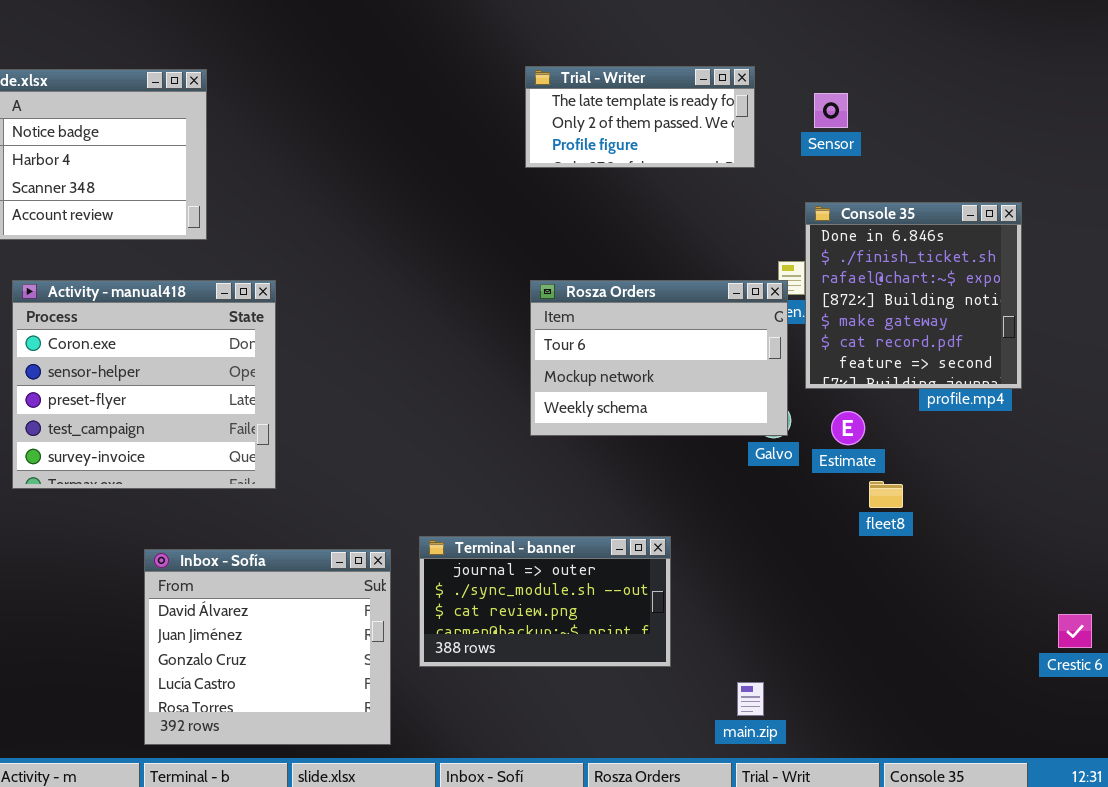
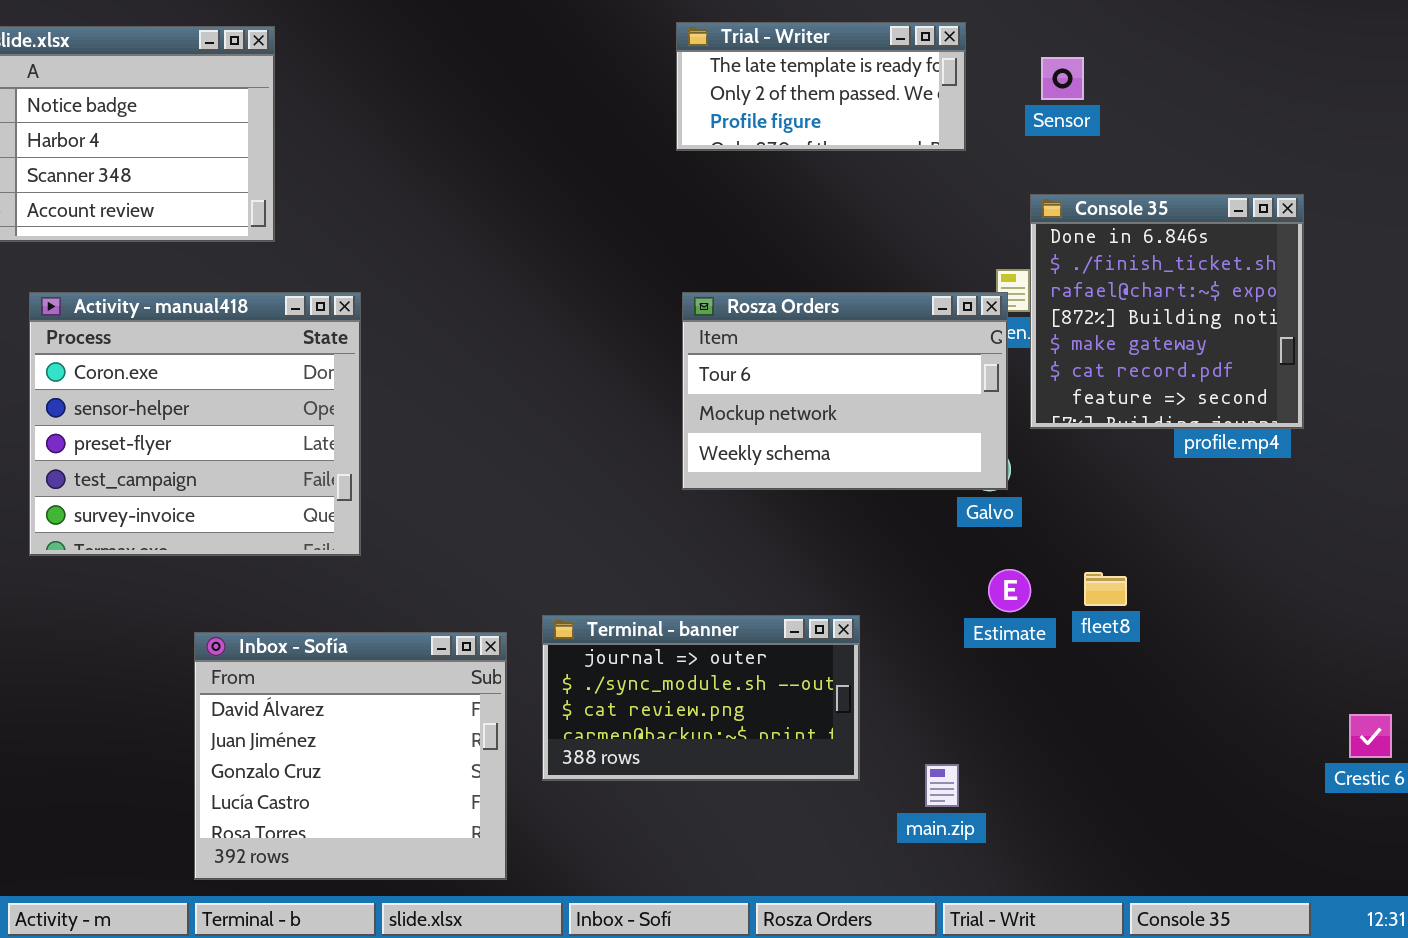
Estimate: [831,411,865,445] -> [988,569,1031,612], moved
fleet8: [869,481,903,508] -> [1084,572,1127,606], moved
main.zip: [737,682,764,716] -> [925,764,959,807], moved

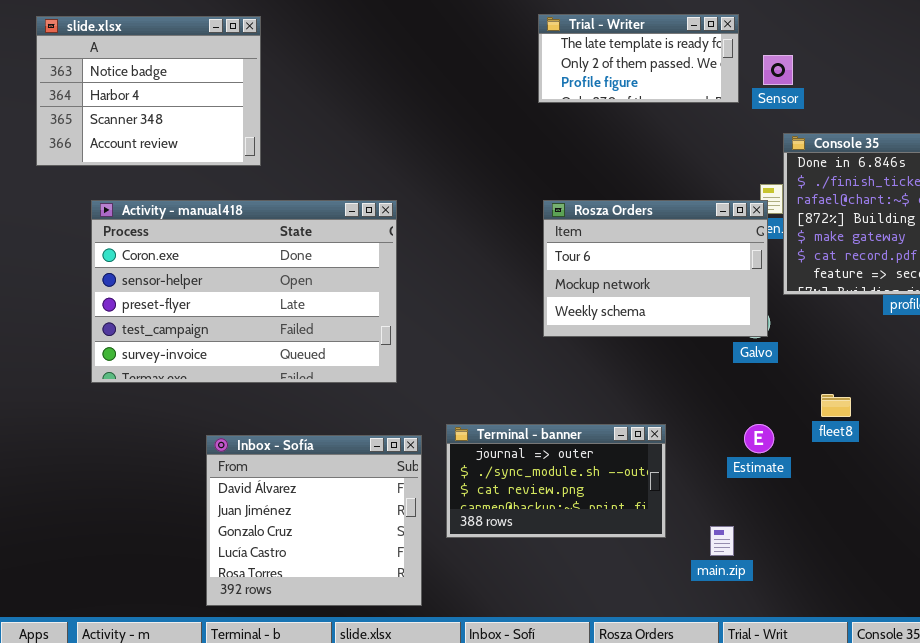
Sensor: [1041,57,1084,100] -> [763,55,793,85], moved
Activity - manual418: [29,292,361,556] -> [91,200,397,383], resized
Estimate: [988,569,1031,612] -> [744,424,774,453], moved

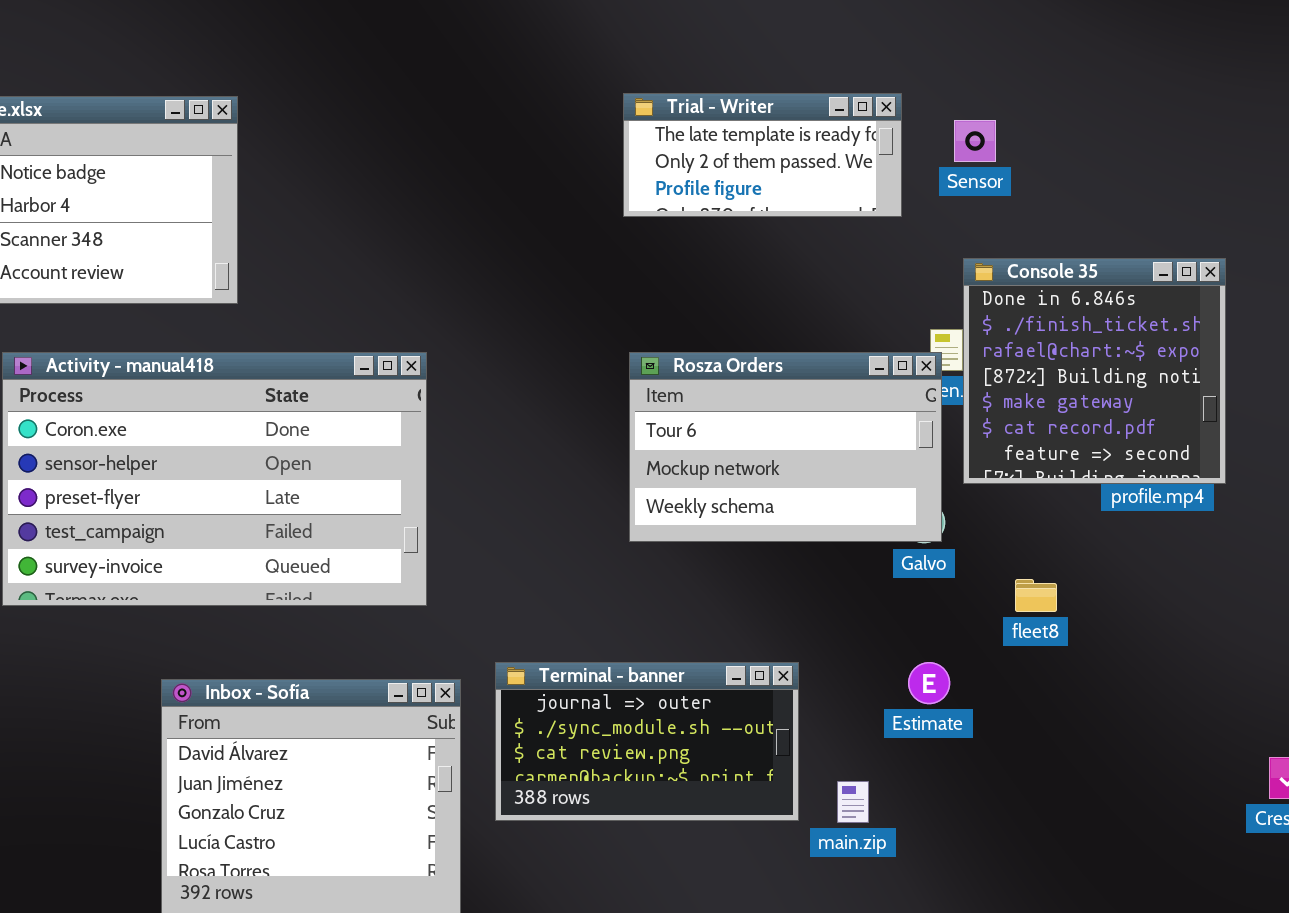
Sensor: [763,55,793,85] -> [954,120,996,162], moved
fleet8: [821,394,851,417] -> [1015,579,1057,612], moved
main.zip: [710,526,734,556] -> [837,781,869,823], moved

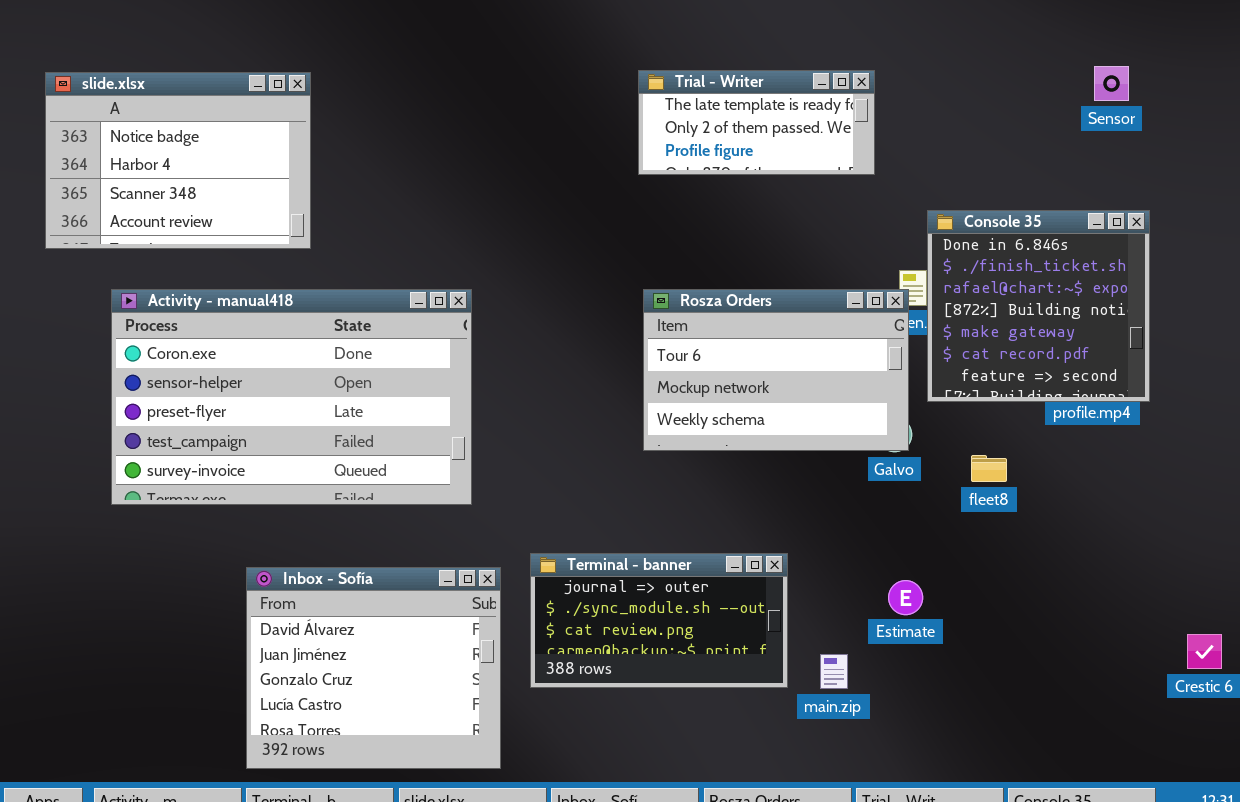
Sensor: [954,120,996,162] -> [1094,66,1129,101], moved
fleet8: [1015,579,1057,612] -> [971,455,1007,482], moved
Estimate: [908,662,950,704] -> [888,580,923,615], moved

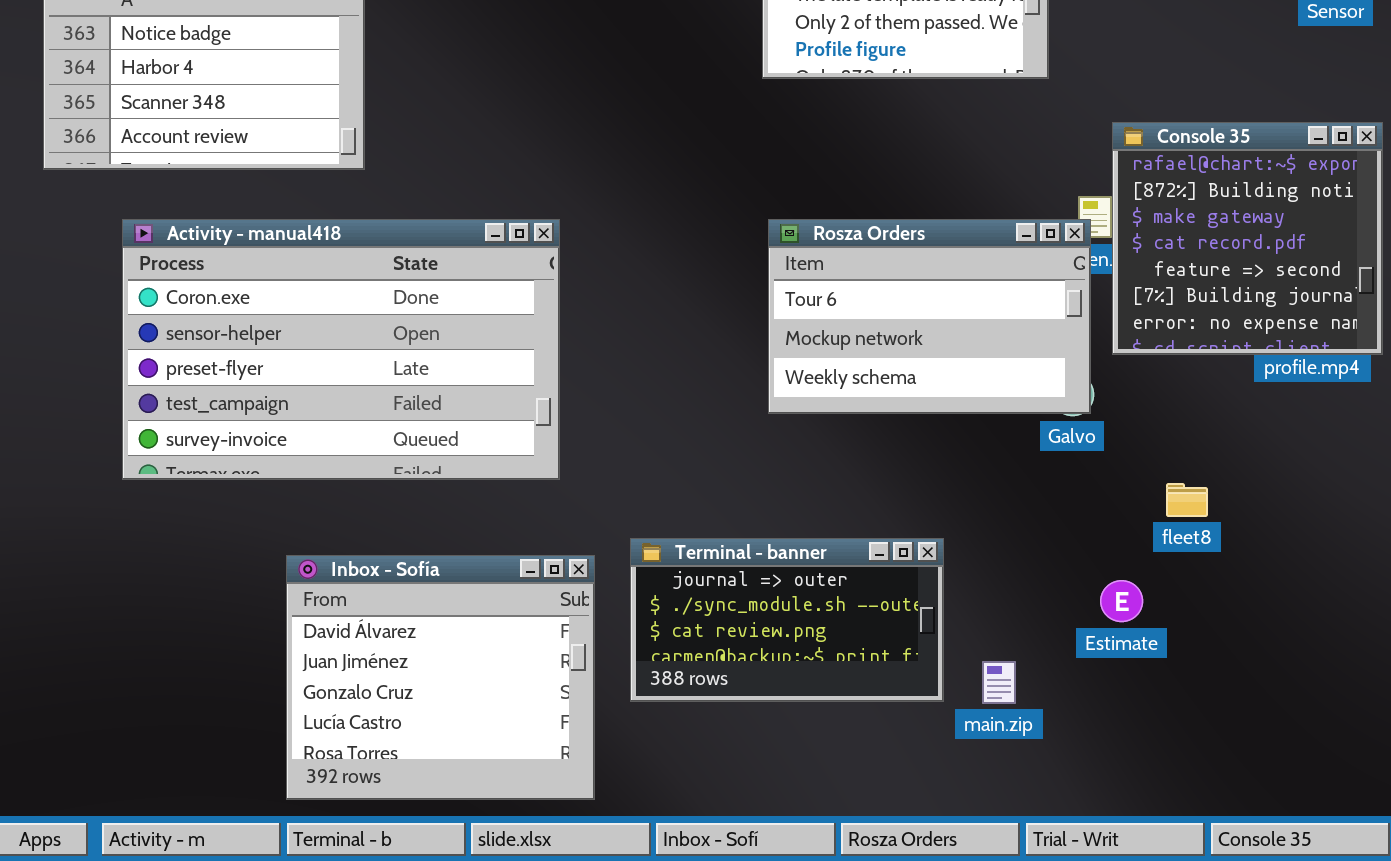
Console 35: [927,210,1150,402] -> [1112,122,1383,355], scrolled down 2 rows
fleet8: [971,455,1007,482] -> [1166,483,1208,517], moved
Estimate: [888,580,923,615] -> [1100,580,1143,622], moved

